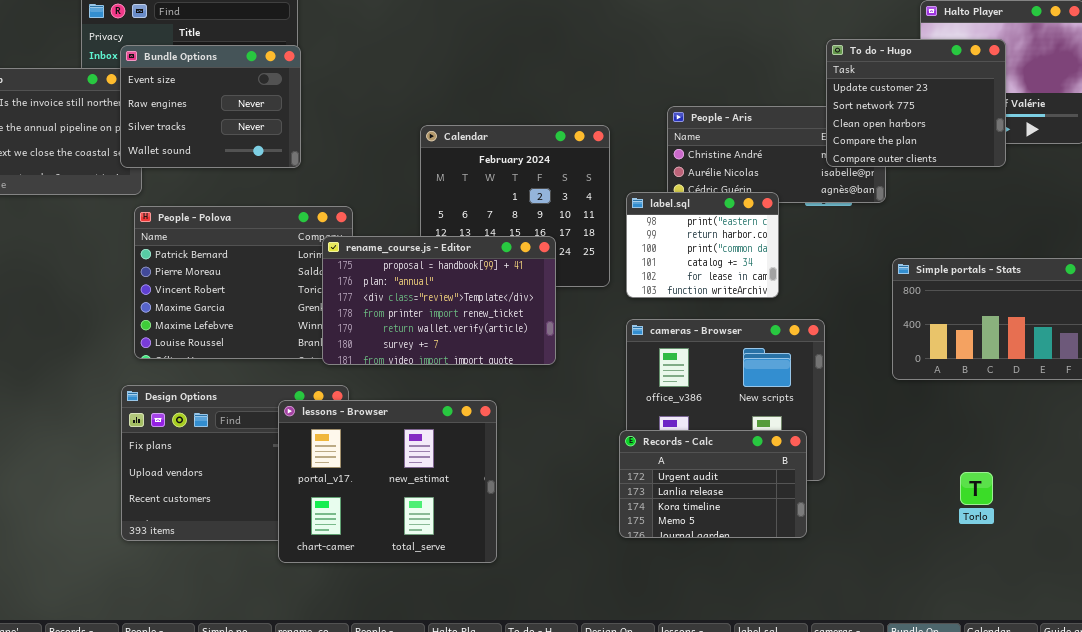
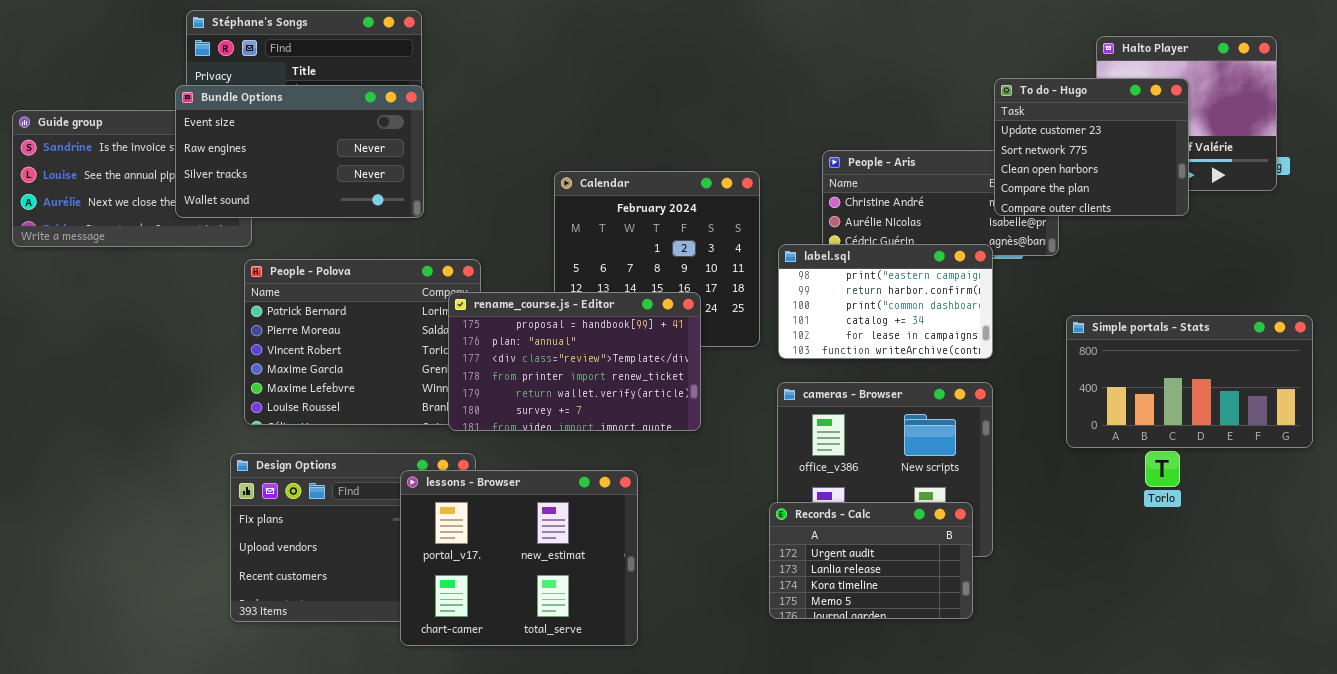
Bundle Options: [120,45,301,168] -> [175,85,424,218], resized
label.sql: [626,192,779,298] -> [778,244,993,359], resized
Torlo: [960,472,993,505] -> [1145,451,1180,487], moved

